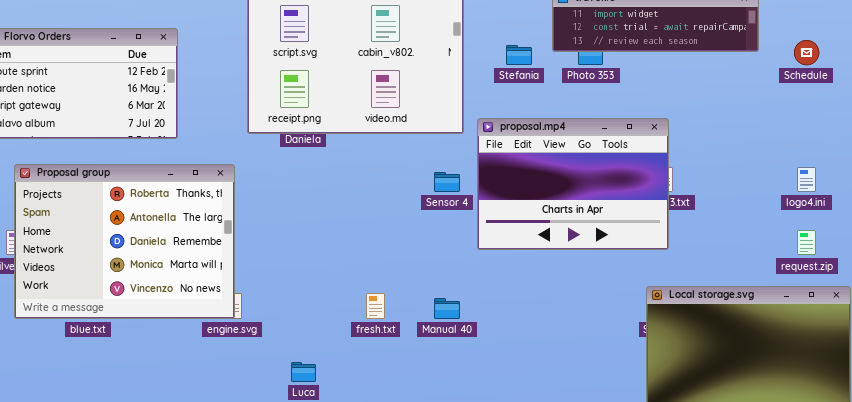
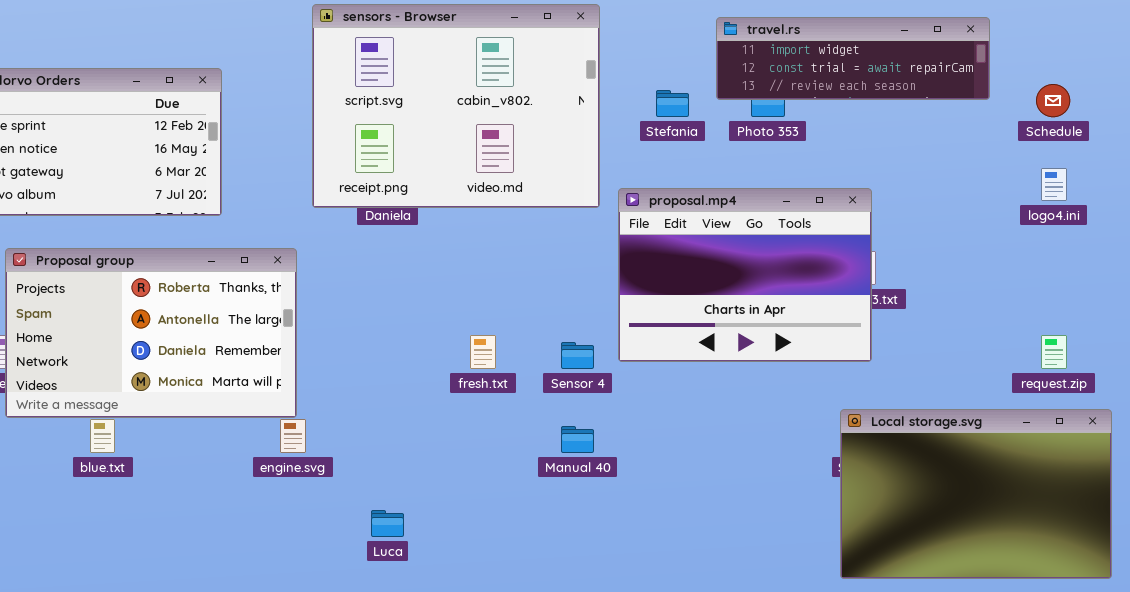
Proposal group: [14,164,235,319] -> [5,248,297,418], resized
logo4.ini: [797,167,816,192] -> [1041,168,1067,201], moved
Sensor 4: [434,172,460,192] -> [561,342,594,369], moved
fresh.txt: [366,293,385,319] -> [470,335,496,369], moved

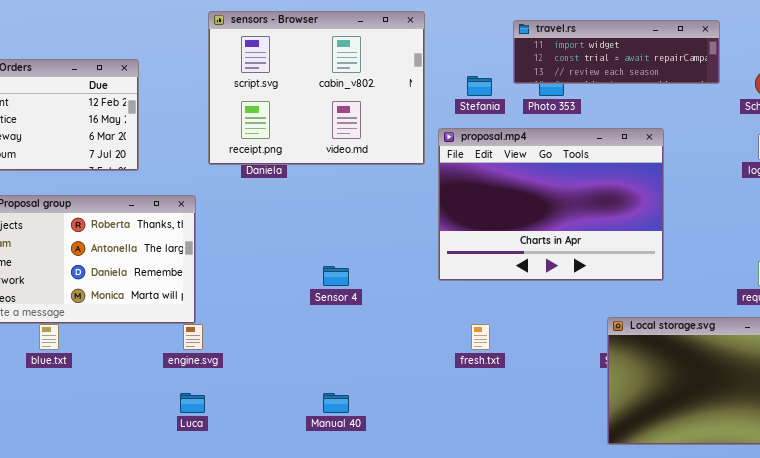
proposal.mp4: [618,188,872,362] -> [438,128,664,281], resized
fresh.txt: [470,335,496,369] -> [471,324,490,350], moved
Sensor 4: [561,342,594,369] -> [323,266,349,286], moved
Manual 40: [561,426,594,453] -> [323,393,349,413], moved
Luca: [371,510,404,537] -> [180,393,205,413], moved

